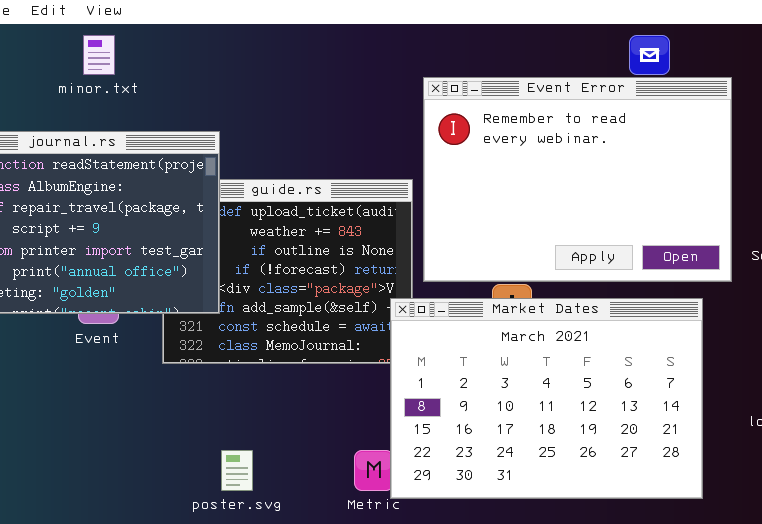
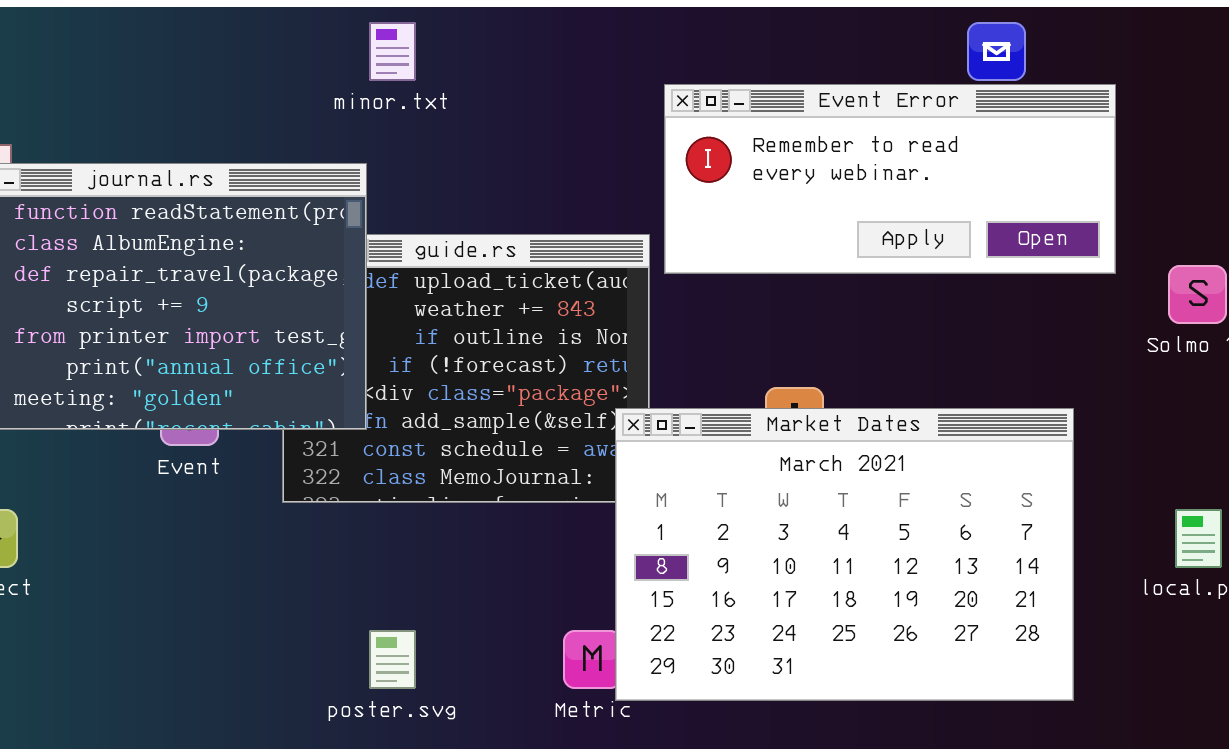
minor.txt: [83,35,115,75] -> [369,22,416,81], moved
Event Error: [423,77,732,282] -> [664,84,1116,274], resized

